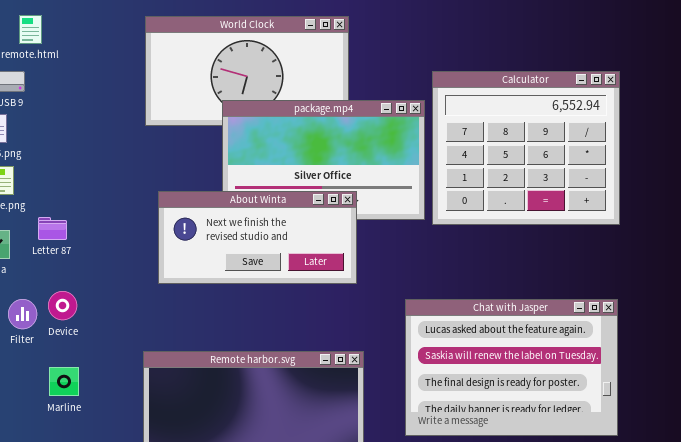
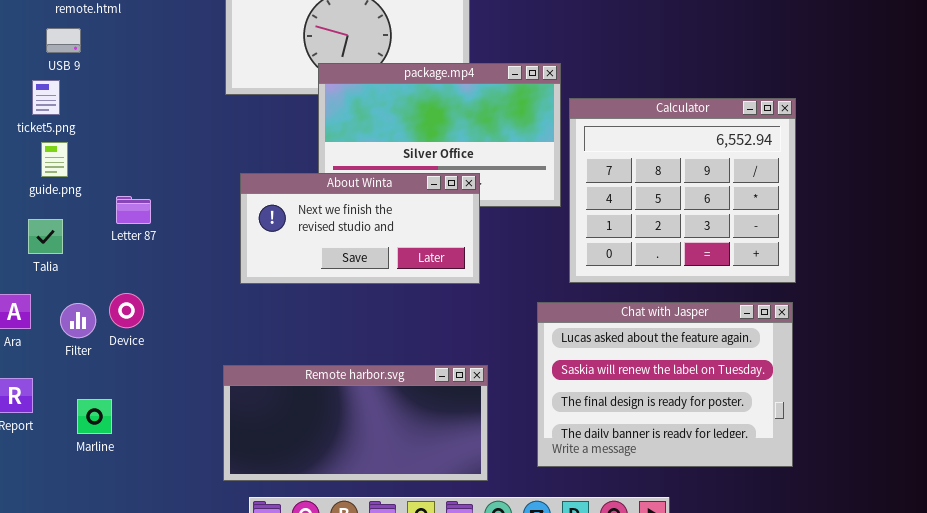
Calculator: [432,71,620,225] -> [569,98,796,283], moved
Letter 87: [38,217,67,240] -> [116,196,151,224], moved
Marline: [49,367,79,396] -> [77,399,112,434], moved

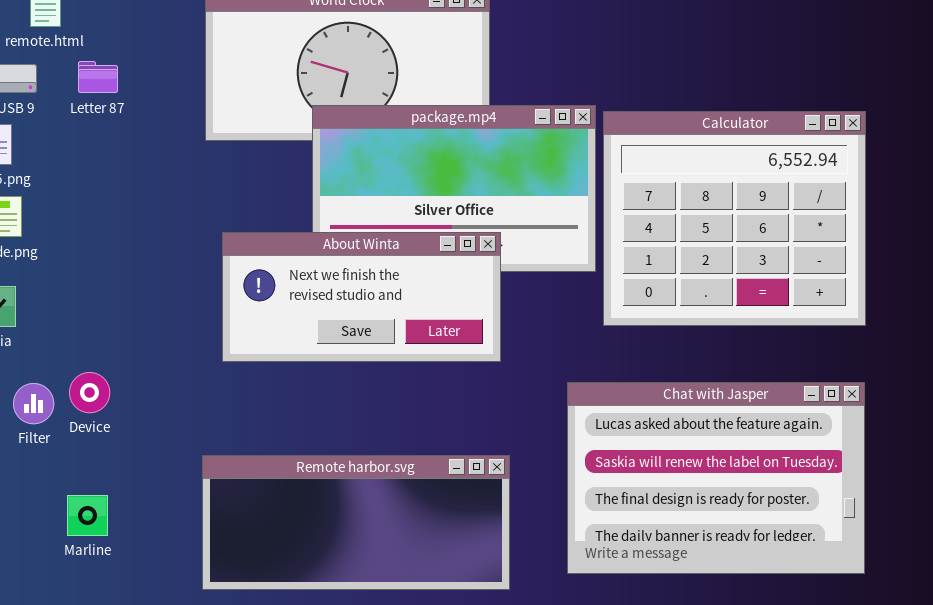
Calculator: [569,98,796,283] -> [603,111,866,326], moved
Letter 87: [116,196,151,224] -> [78,61,118,93], moved
Marline: [77,399,112,434] -> [67,495,108,536], moved

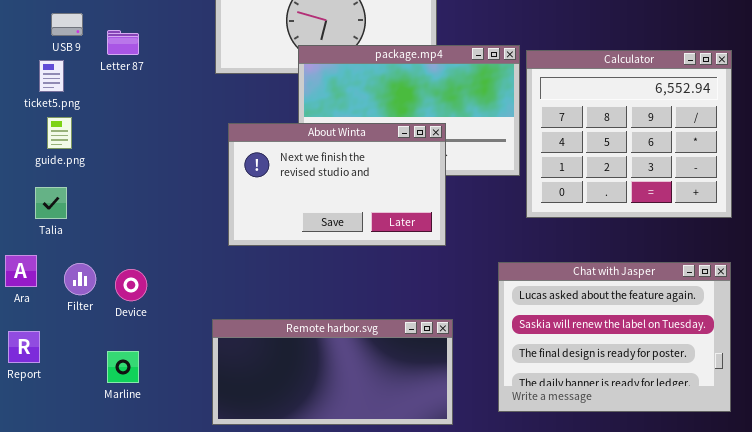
Letter 87: [78,61,118,93] -> [107,30,139,55], moved
About Winta: [222,232,501,362] -> [228,123,446,246], resized
Device: [69,372,110,413] -> [115,269,147,301], moved

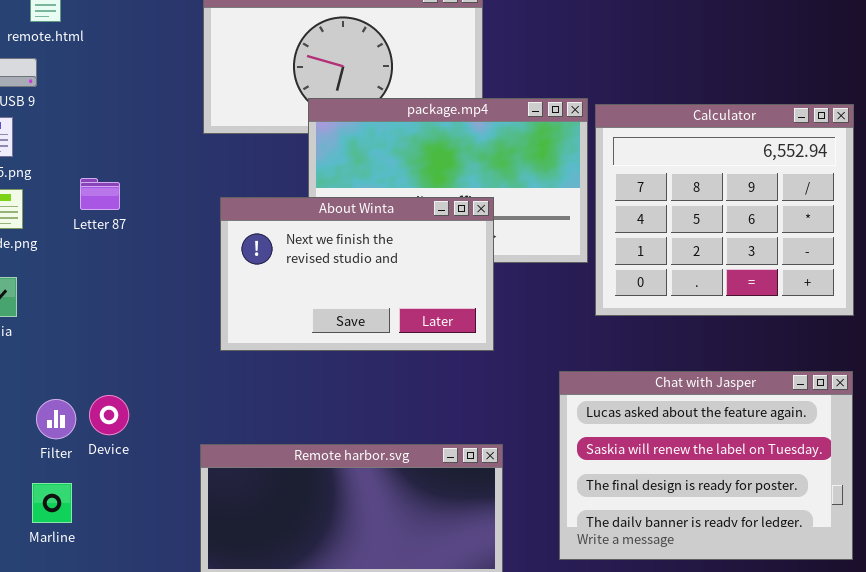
Letter 87: [107,30,139,55] -> [80,178,120,210], moved
Filter: [64,263,96,295] -> [36,399,76,439], moved
Device: [115,269,147,301] -> [89,395,129,435], moved
Marline: [107,351,139,383] -> [32,483,72,523], moved

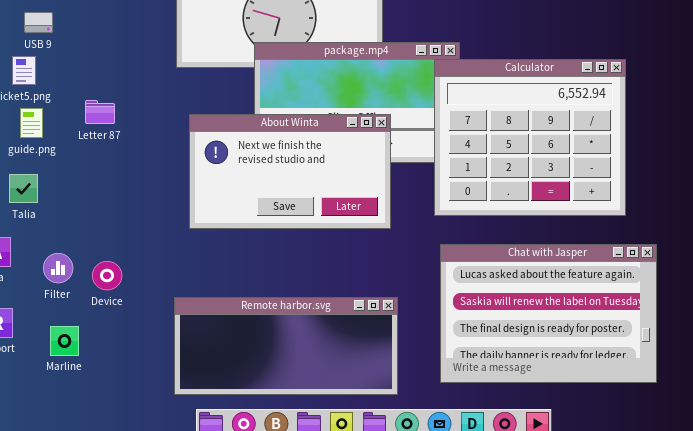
Calculator: [595,104,854,316] -> [434,59,626,216], moved
Filter: [36,399,76,439] -> [43,253,73,283], moved

